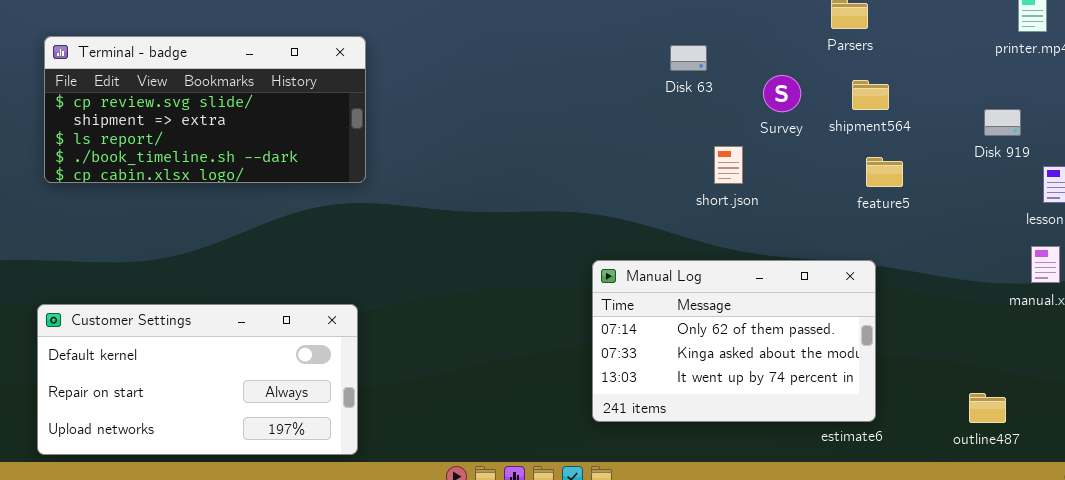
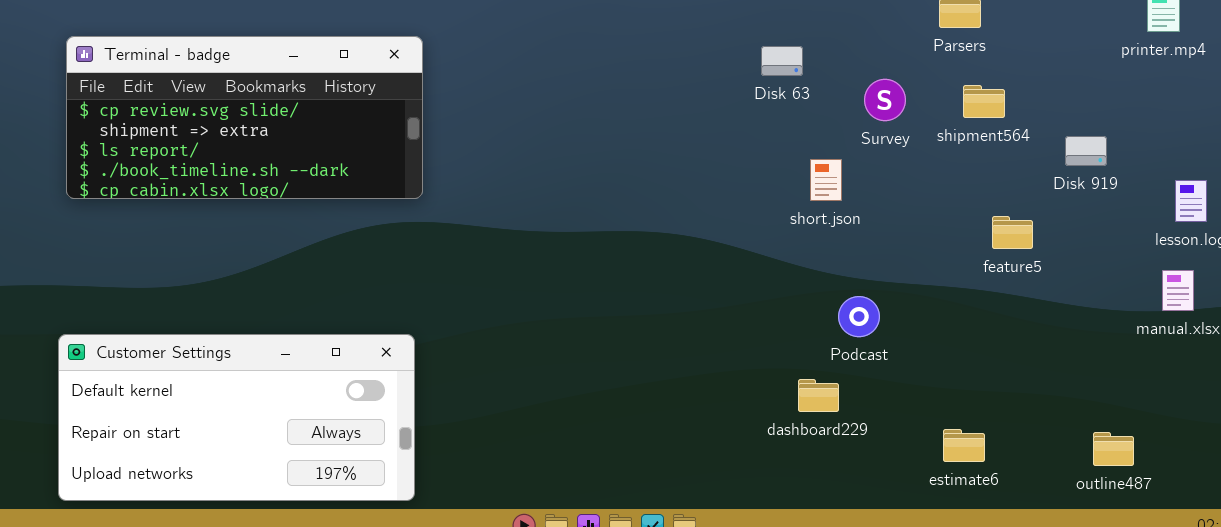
Disk 919: [984,109,1021,136] -> [1065,136,1107,166], moved
feature5: [866,157,903,187] -> [992,216,1033,249], moved
Manual Log: [592,260,876,422] -> none, closed

